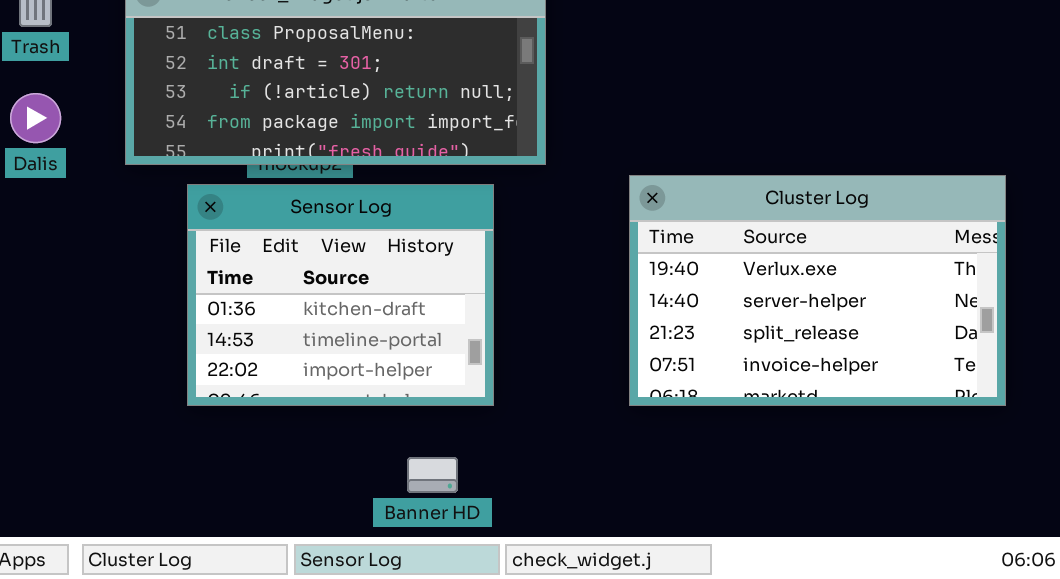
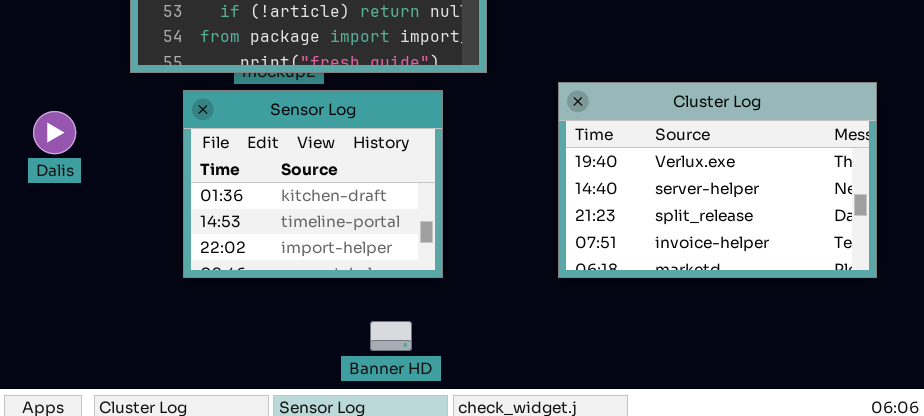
Dalis: [10,93,61,143] -> [33,111,76,154], moved

